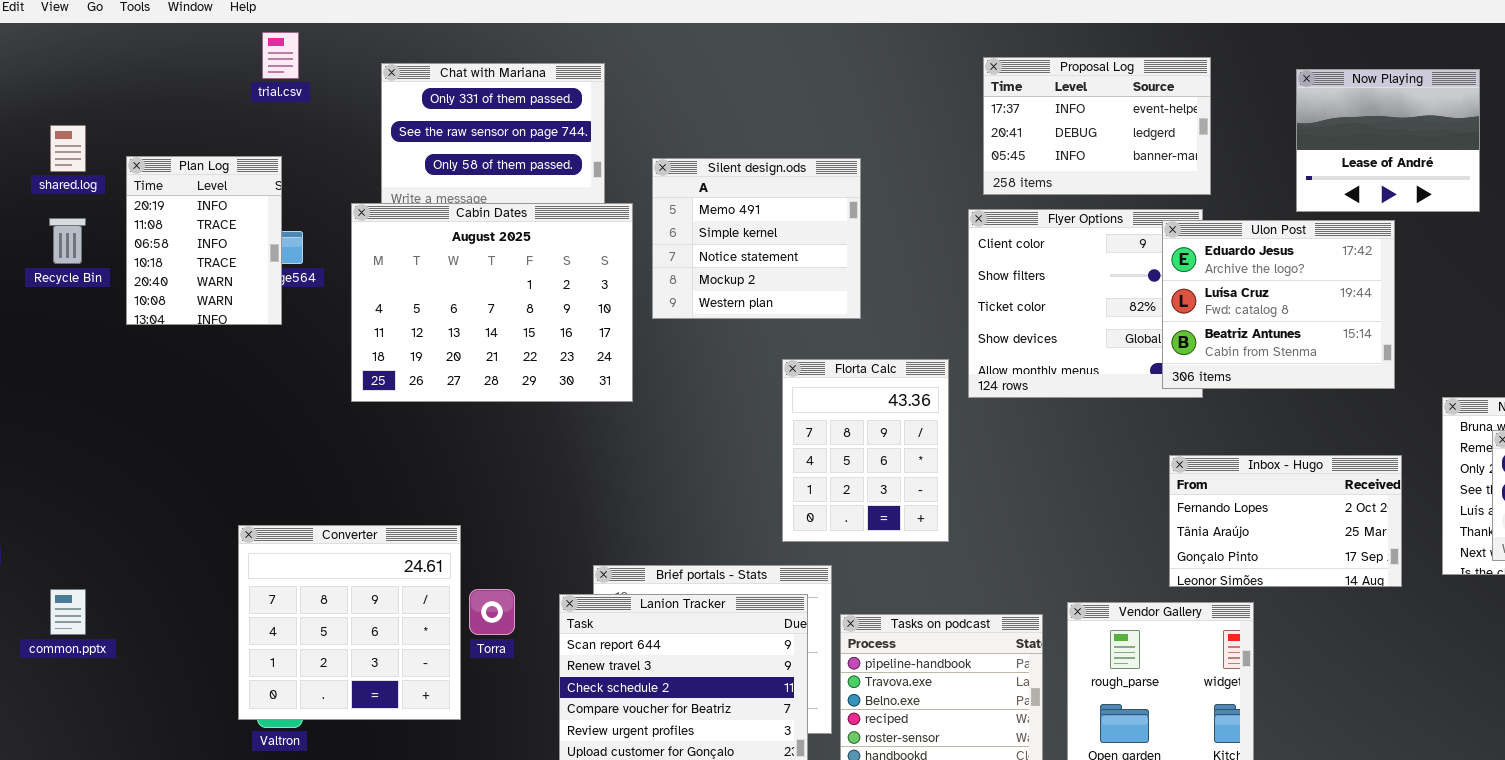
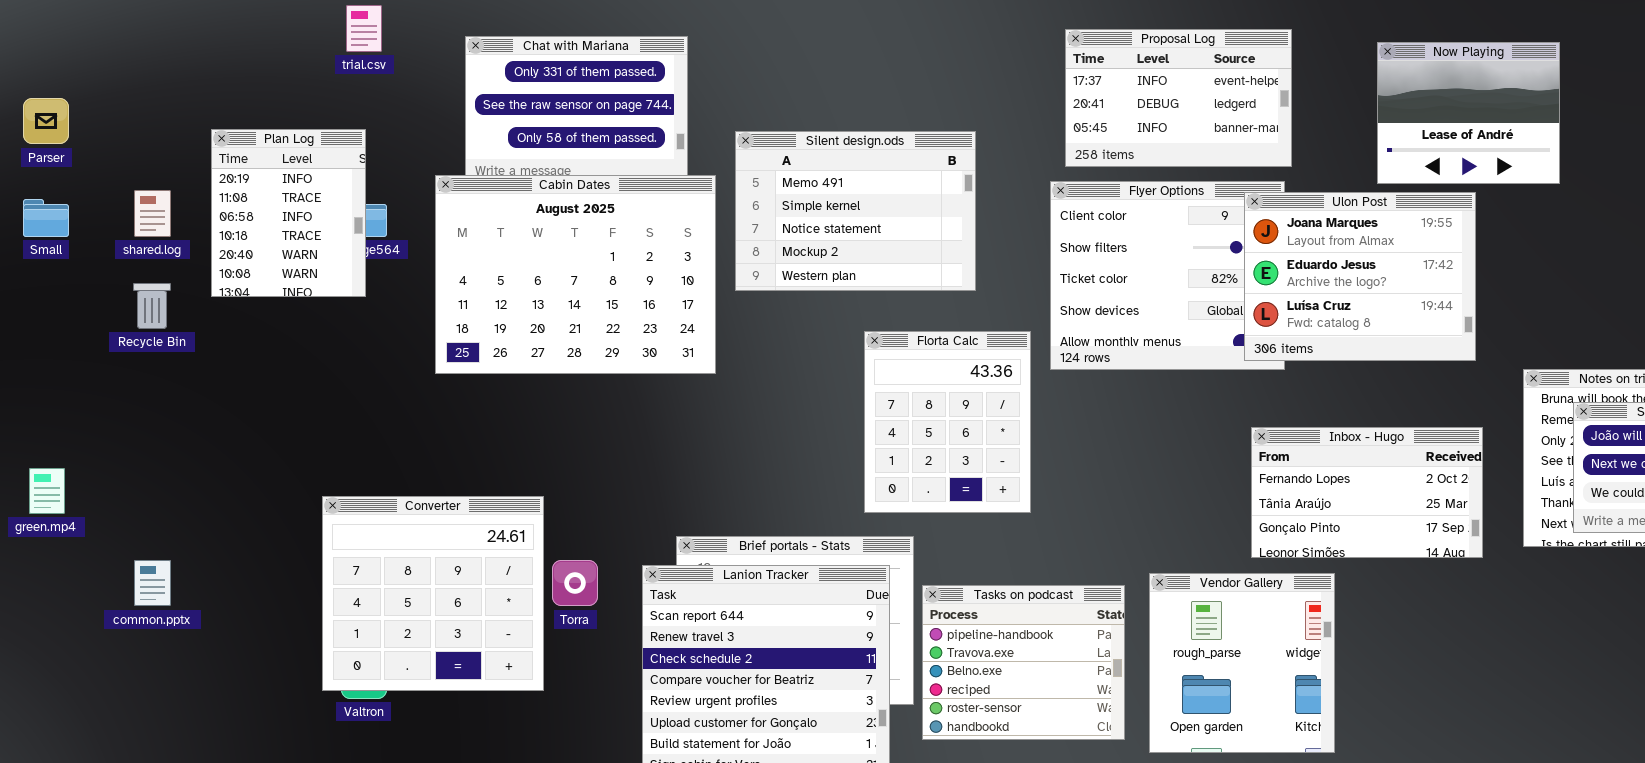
shared.log: [50,125,86,172] -> [134,190,171,237], moved
Silent design.ods: [652,158,861,319] -> [735,131,976,291], resized
Recycle Bin: [49,218,86,264] -> [133,283,171,329], moved
Ulon Post: [1162,220,1395,389] -> [1244,192,1476,361], scrolled up 1 row

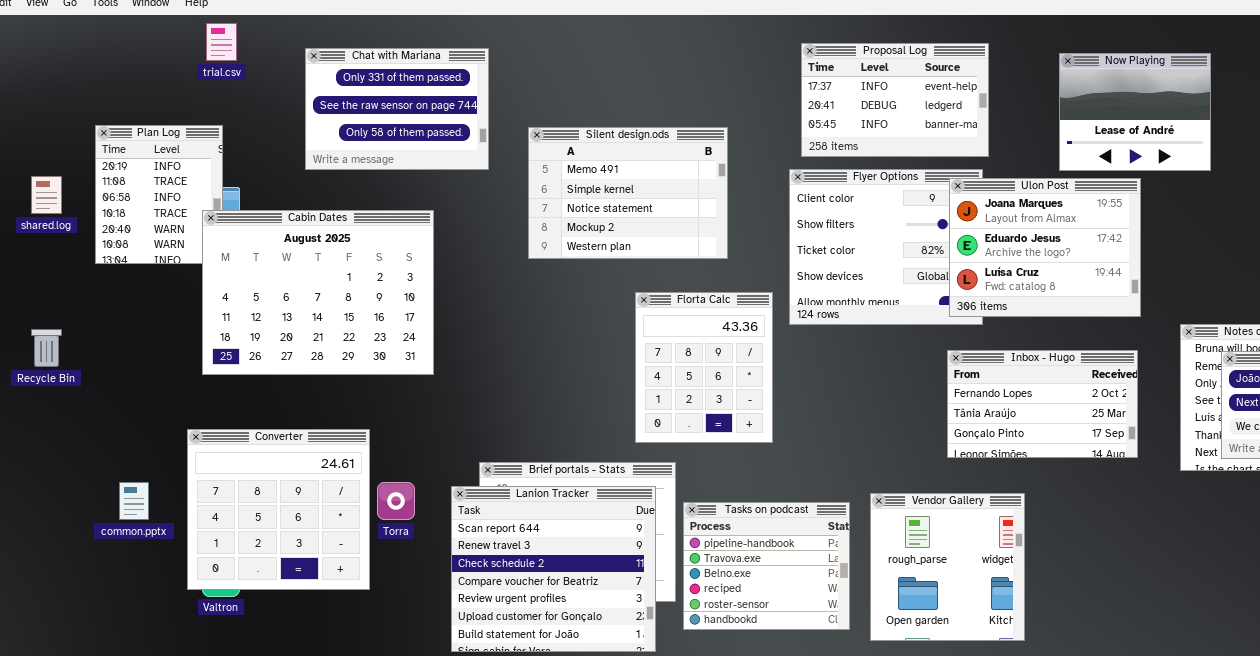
Cabin Dates: [435,175,716,374] -> [202,210,434,375], moved
Recycle Bin: [133,283,171,329] -> [31,329,62,367], moved
Inbox - Hugo: [1251,427,1483,558] -> [947,350,1138,458], moved
common.pptx: [134,560,171,606] -> [119,482,149,520], moved

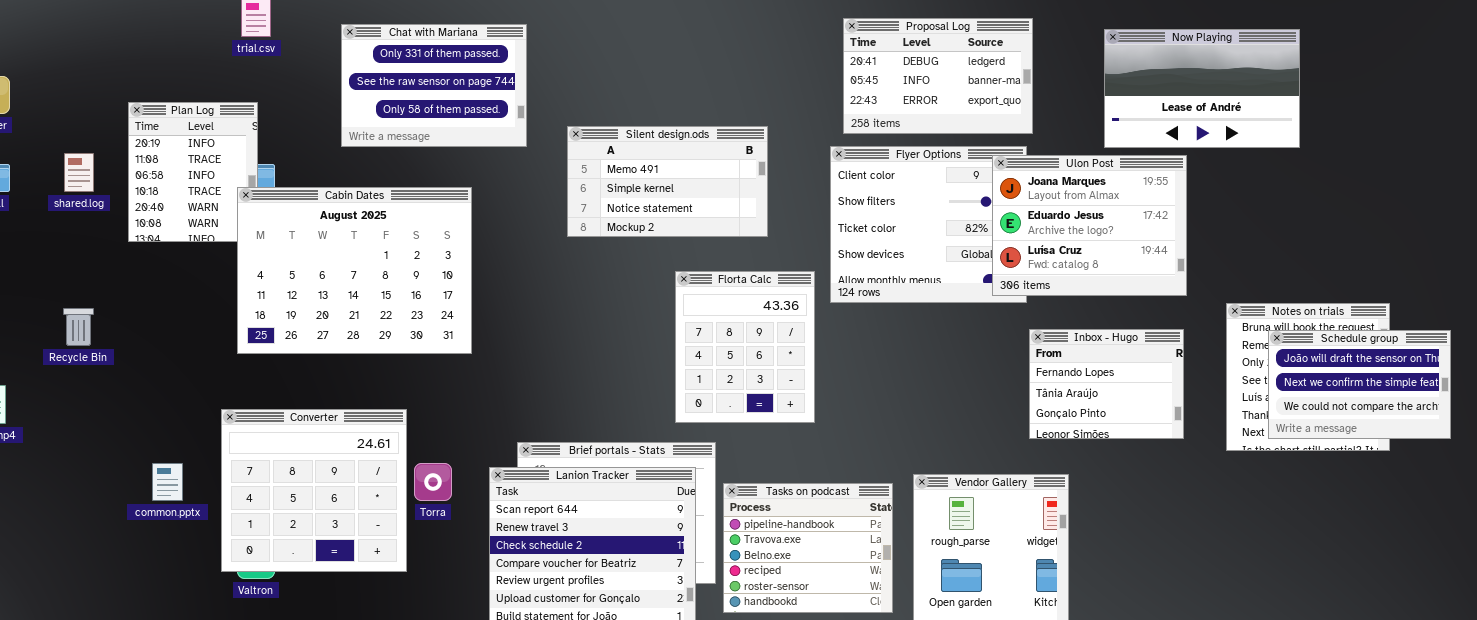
Proposal Log: [801,43,989,157] -> [843,18,1033,134], scrolled down 1 row
Now Playing: [1059,53,1211,171] -> [1104,29,1300,148], resized
Silent design.ods: [528,127,728,259] -> [567,126,768,237], resized
Inbox - Hugo: [947,350,1138,458] -> [1029,329,1184,439], resized

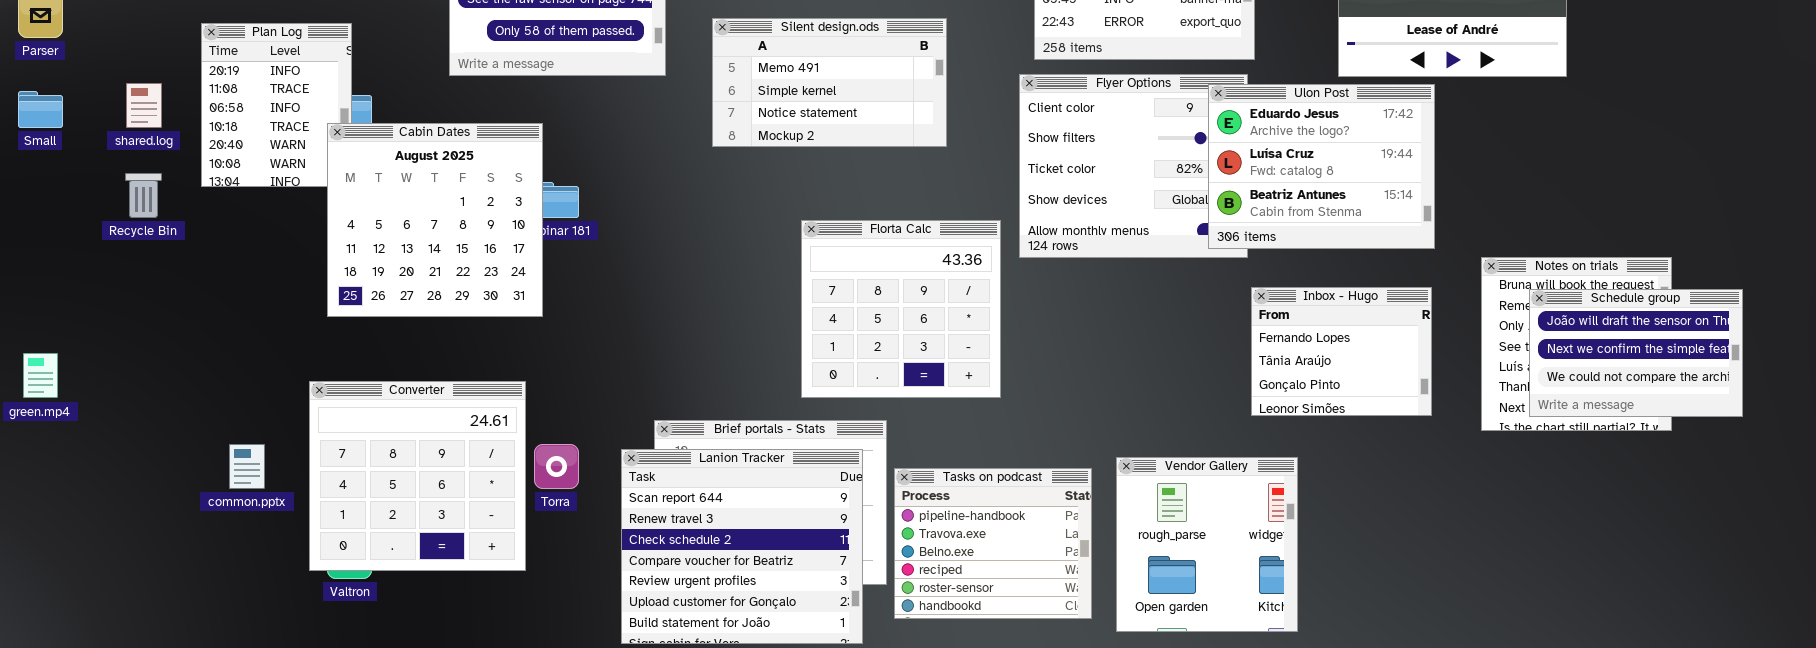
Silent design.ods: [567,126,768,237] -> [712,18,947,147], moved
Ulon Post: [992,155,1187,296] -> [1208,84,1435,249], scrolled down 1 row
Cabin Dates: [237,187,472,354] -> [327,123,543,317], resized
Florta Calc: [675,271,815,423] -> [801,220,1001,398], resized
Recycle Bin: [63,308,94,346] -> [125,173,162,218], moved

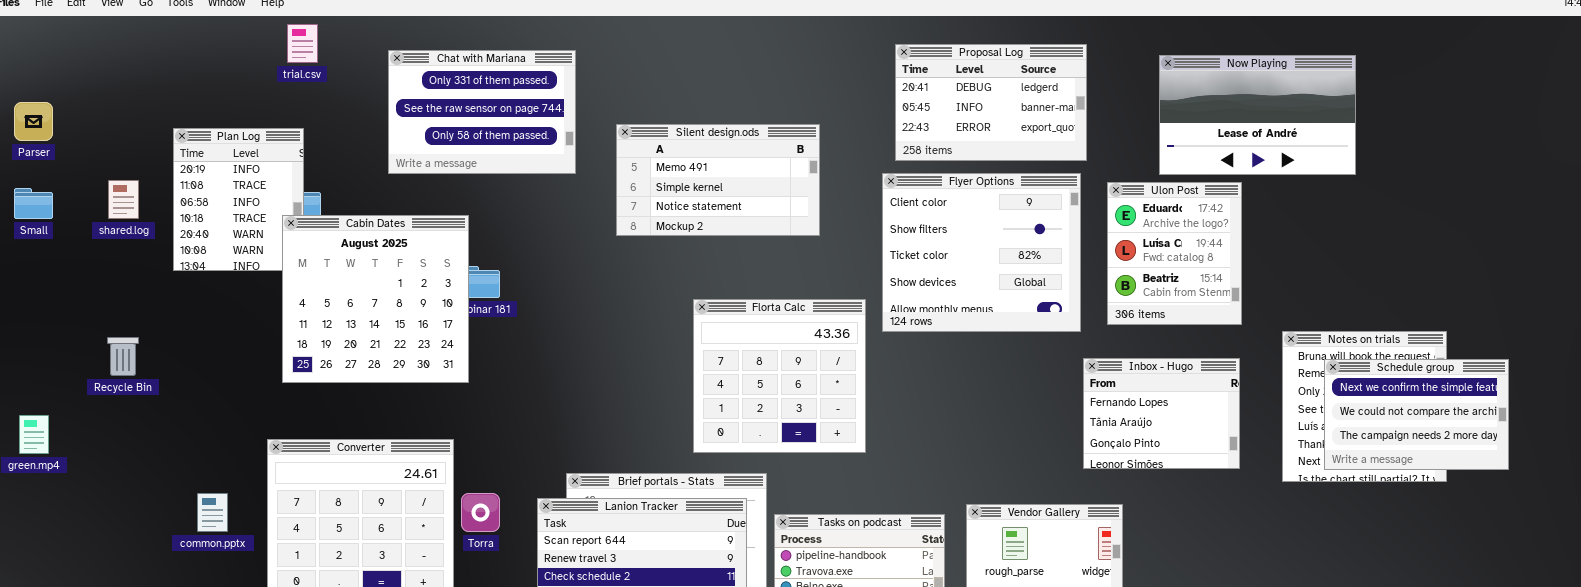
Ulon Post: [1208,84,1435,249] -> [1107,182,1242,325], resized
Recycle Bin: [125,173,162,218] -> [107,337,139,376], moved
Schedule group: [1529,289,1743,417] -> [1324,359,1509,470], scrolled down 1 row

